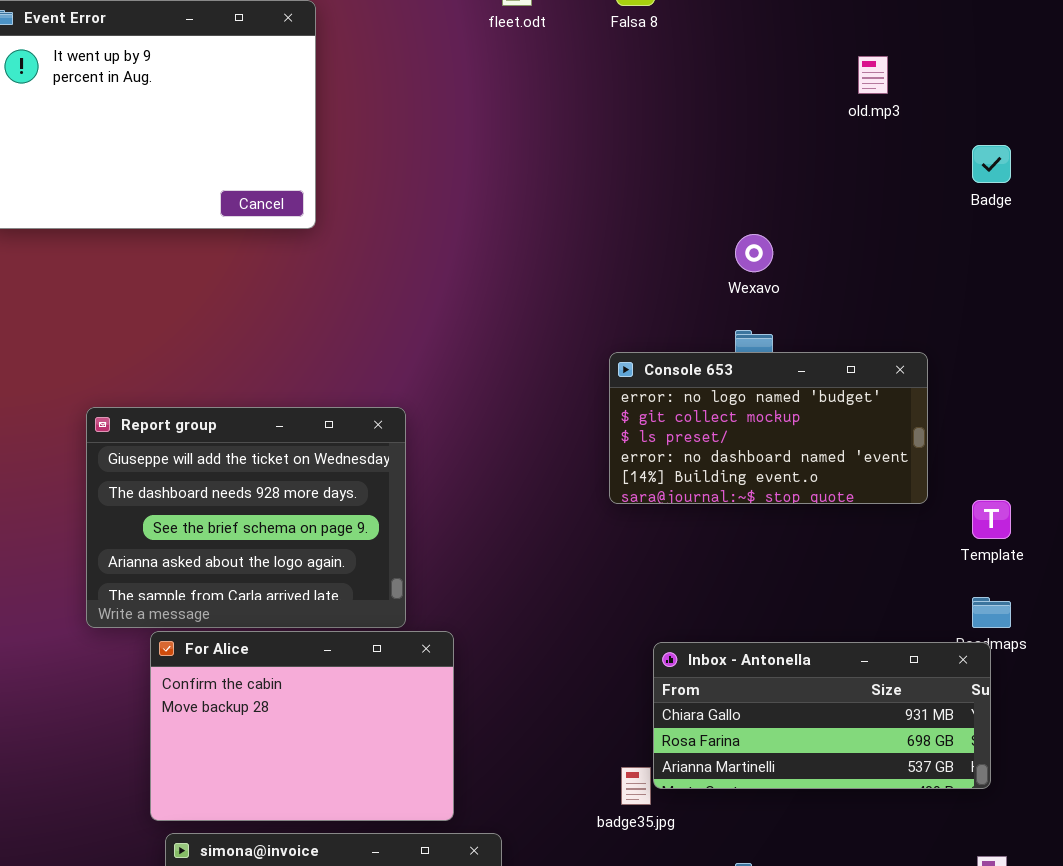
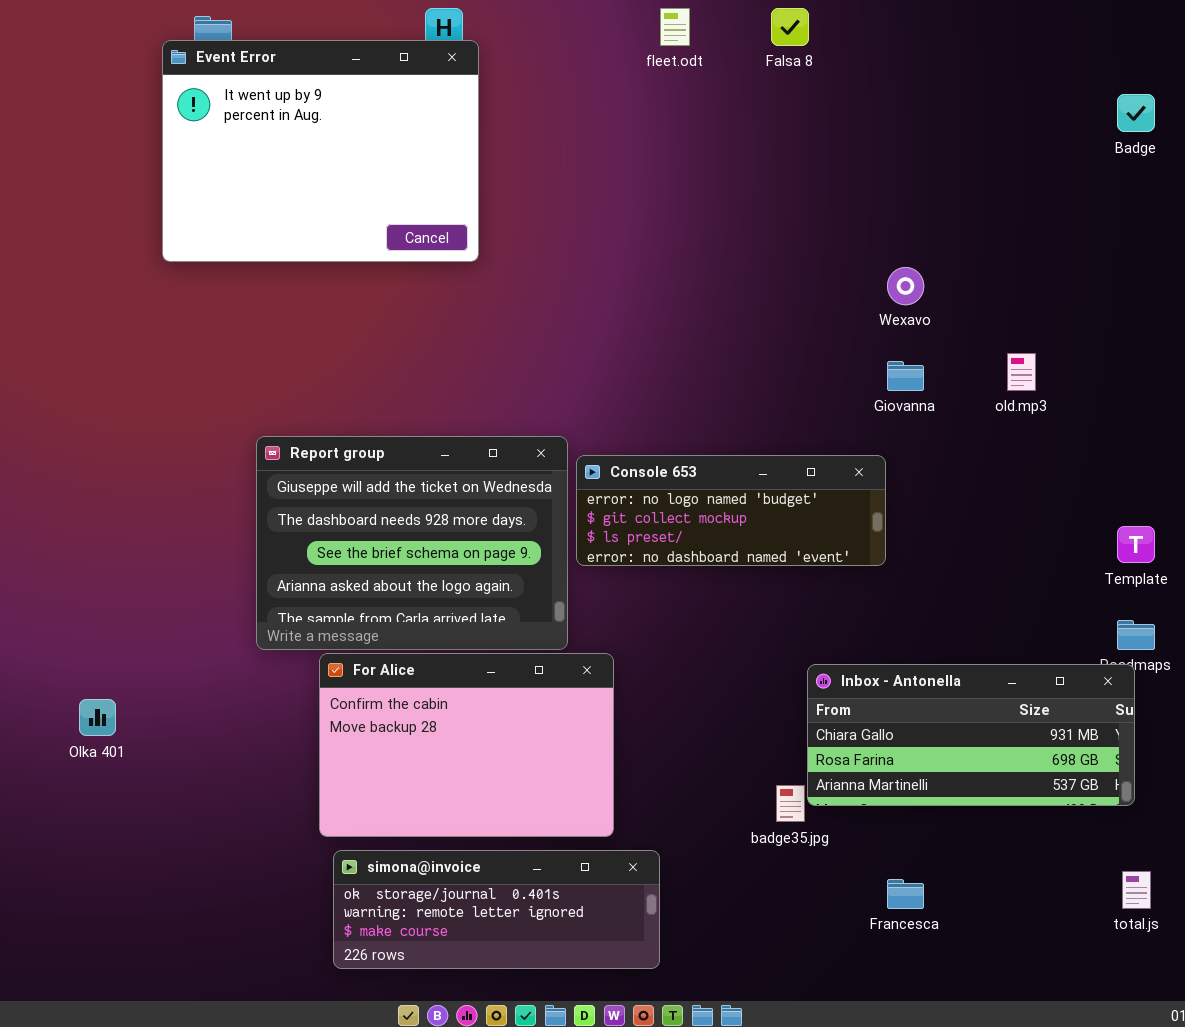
old.mp3: [858,56,888,94] -> [1007,353,1036,391], moved
Badge: [972,145,1011,183] -> [1117,94,1155,132], moved
Console 653: [609,352,928,504] -> [576,455,886,566], moved, resized

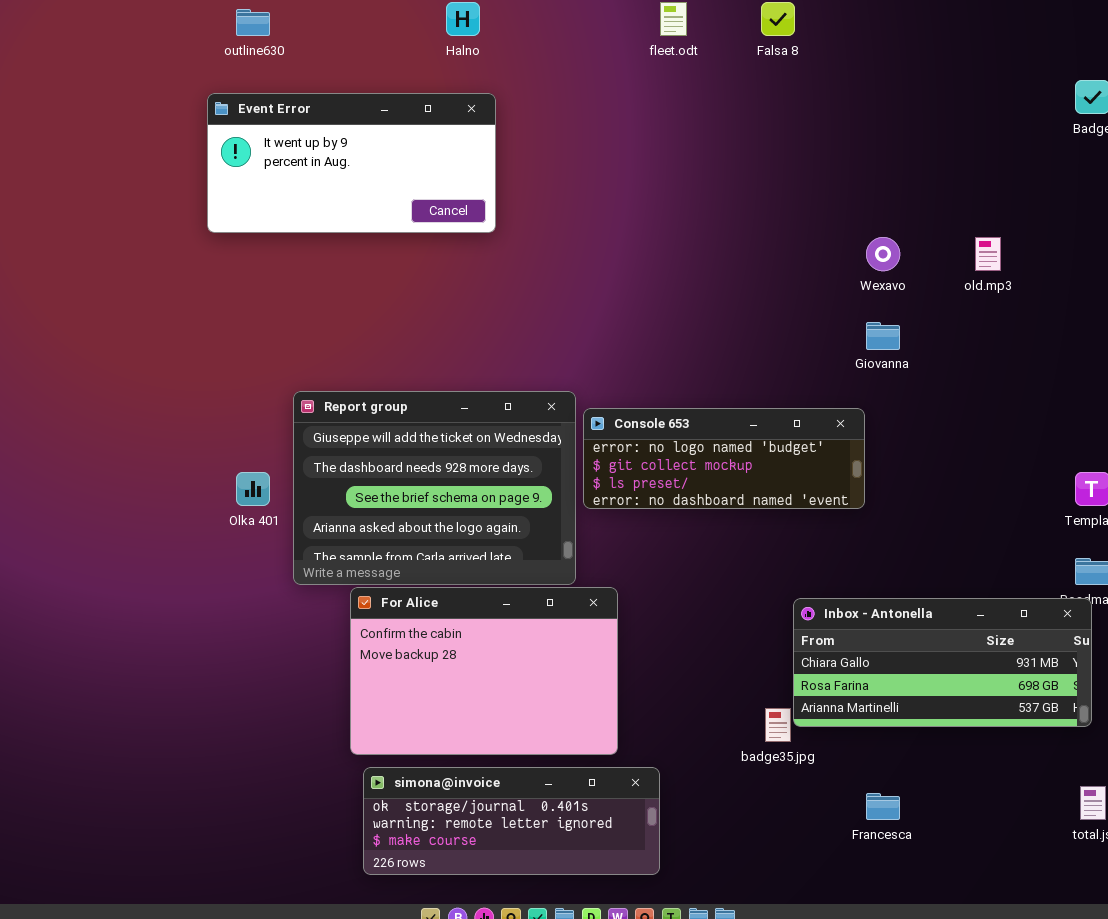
Event Error: [162,40,479,262] -> [207,93,496,233], resized
old.mp3: [1007,353,1036,391] -> [975,237,1001,271], moved
Olka 401: [79,699,116,736] -> [236,472,270,506], moved

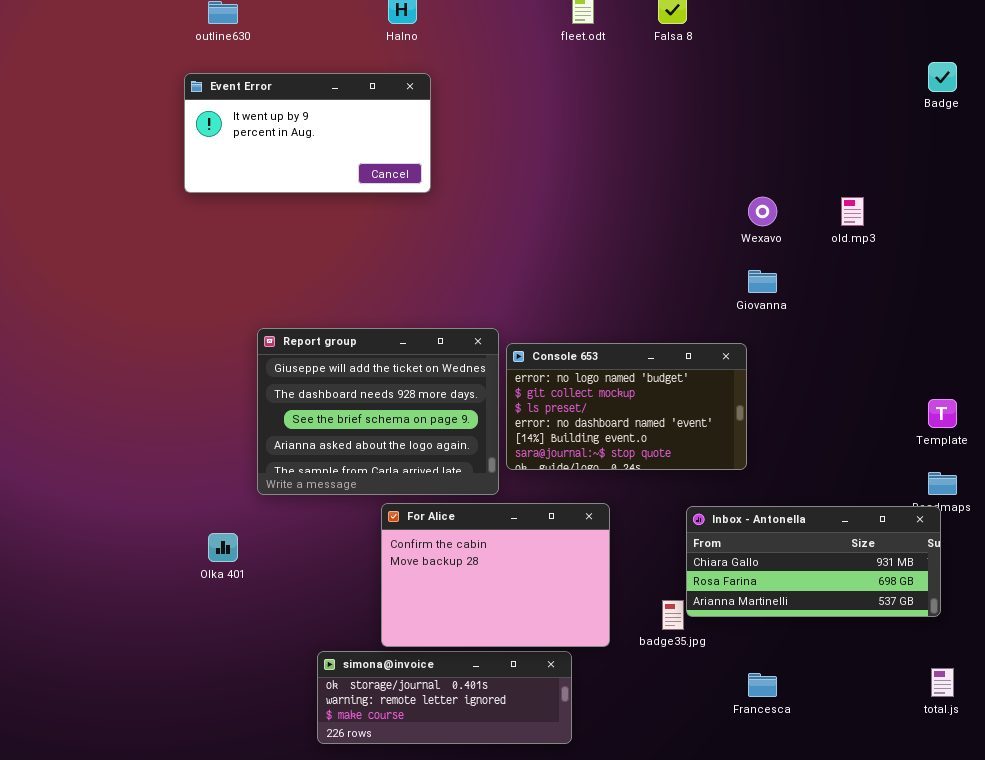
Console 653: [583,408,865,509] -> [506,343,747,470], resized
Olka 401: [236,472,270,506] -> [208,533,238,562], moved
For Alice: [350,587,618,755] -> [381,503,610,647], moved

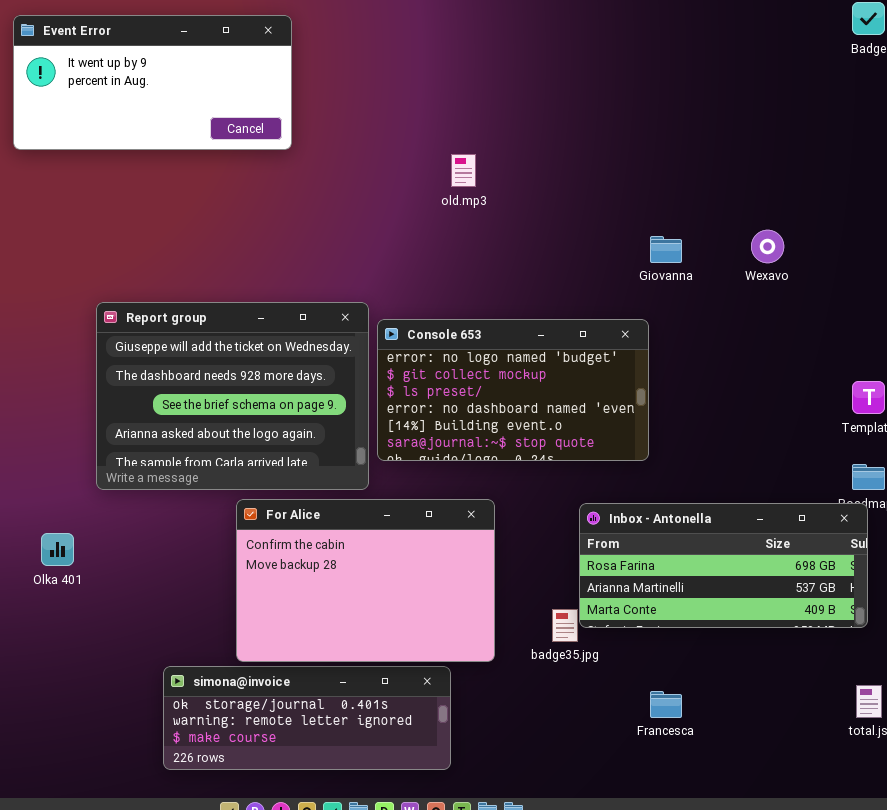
Wexavo: [748,197,777,226] -> [751,230,784,263], moved
old.mp3: [841,197,864,226] -> [451,154,476,187], moved
Inbox - Antonella: [686,506,941,617] -> [579,503,868,628], scrolled down 1 row

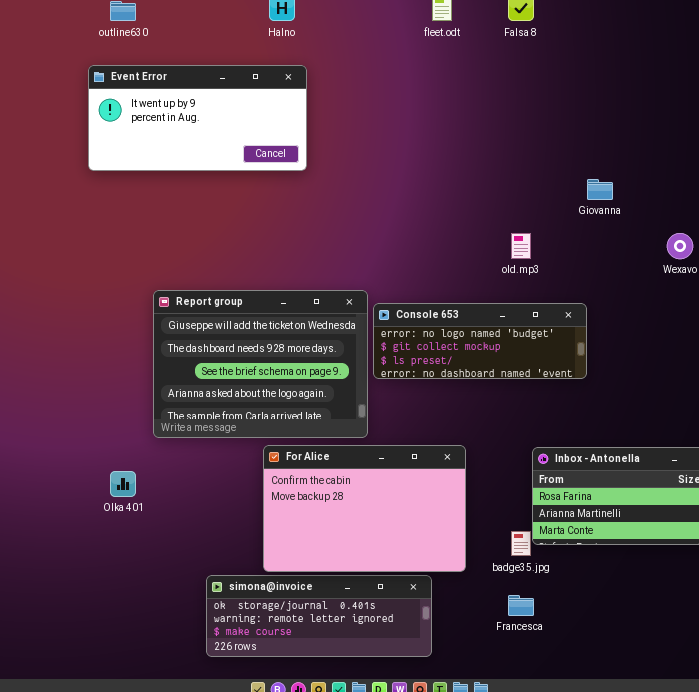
old.mp3: [451,154,476,187] -> [511,233,531,259], moved
Giovanna: [650,236,682,263] -> [587,179,613,200], moved
Console 653: [377,319,649,461] -> [373,303,587,379], resized
Francesca: [650,691,682,718] -> [508,595,534,616], moved

